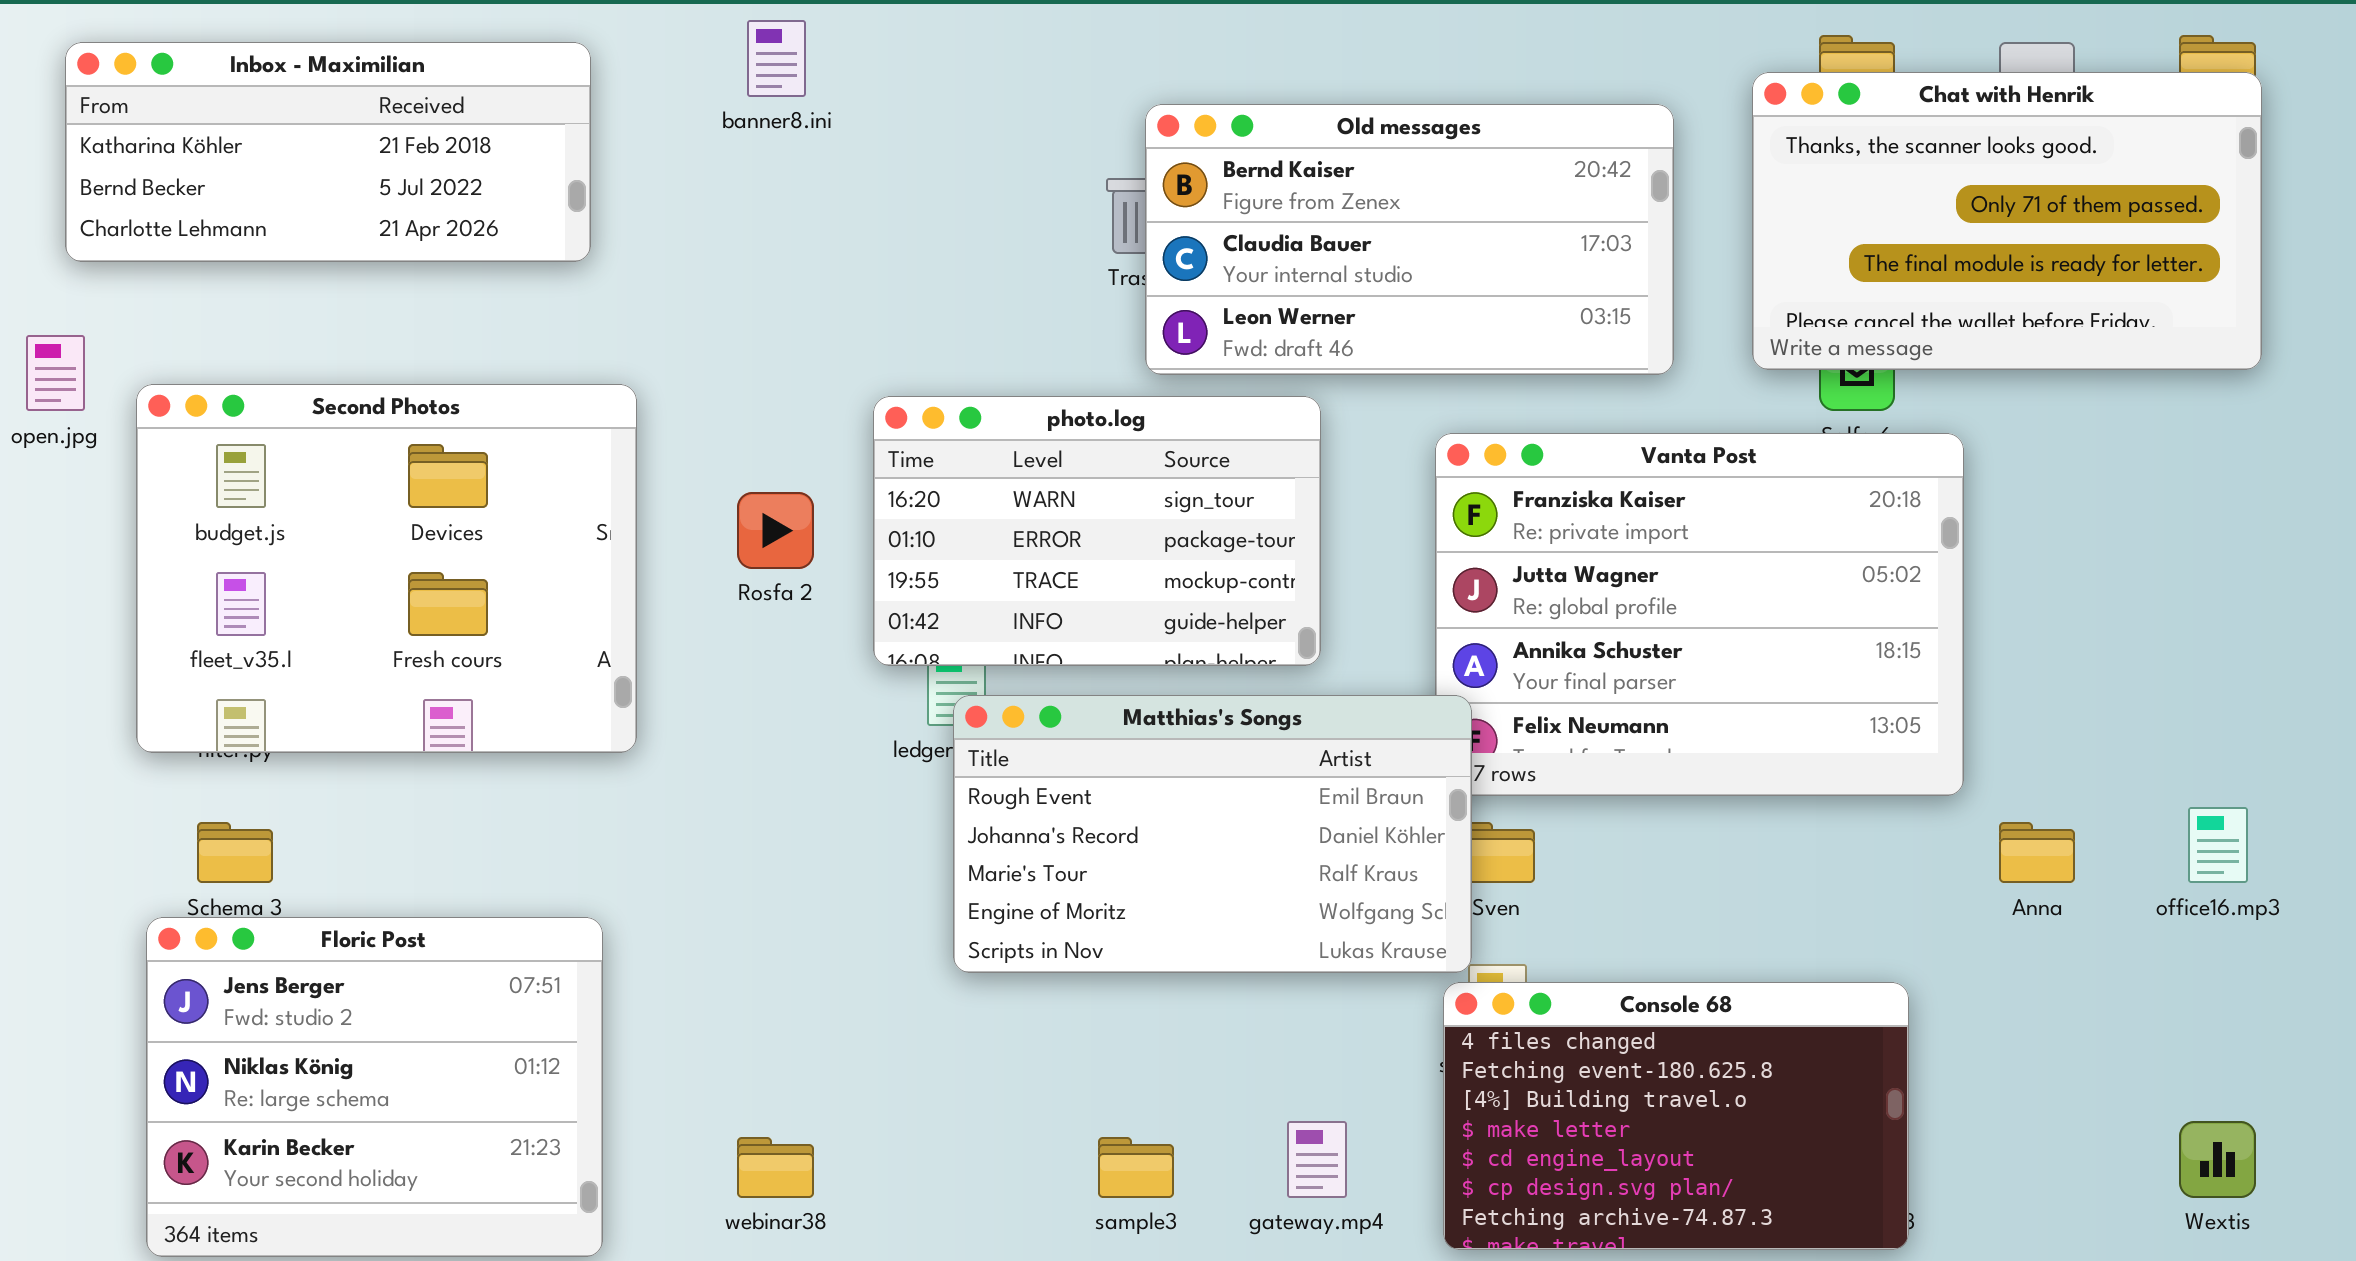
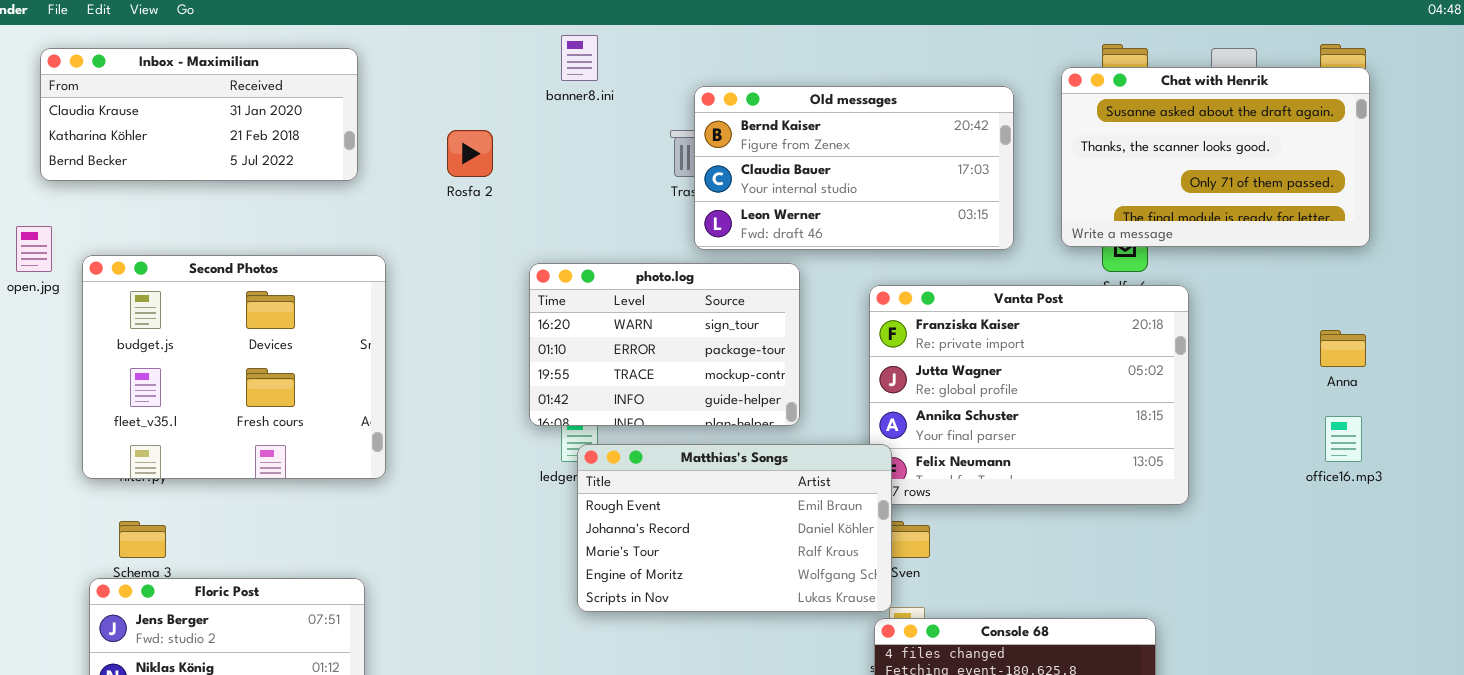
banner8.ini: [747,20,806,97] -> [561,35,598,81], moved
Inbox - Maximilian: [65,42,591,262] -> [40,48,358,181], scrolled up 1 row
Chat with Henrik: [1752,72,2262,370] -> [1061,67,1370,247], scrolled up 1 row
Rosfa 2: [737,492,814,569] -> [447,130,493,177], moved
office16.mp3: [2188,807,2248,883] -> [1325,416,1362,462], moved
Anna: [1999,822,2075,883] -> [1320,330,1366,367], moved

